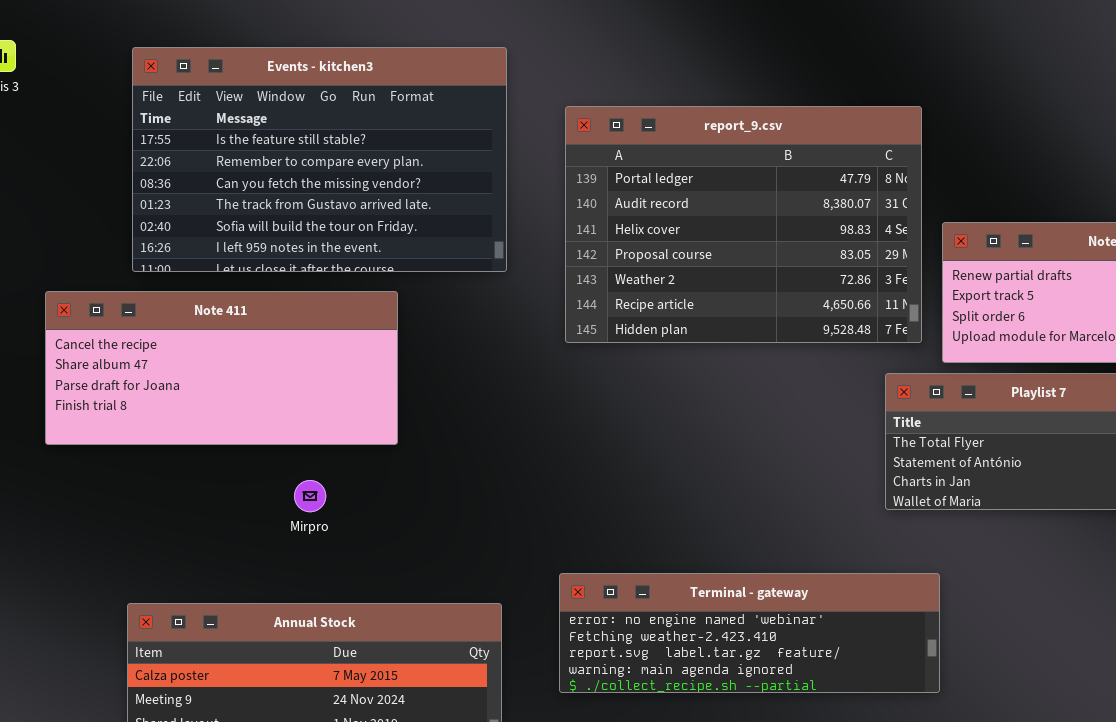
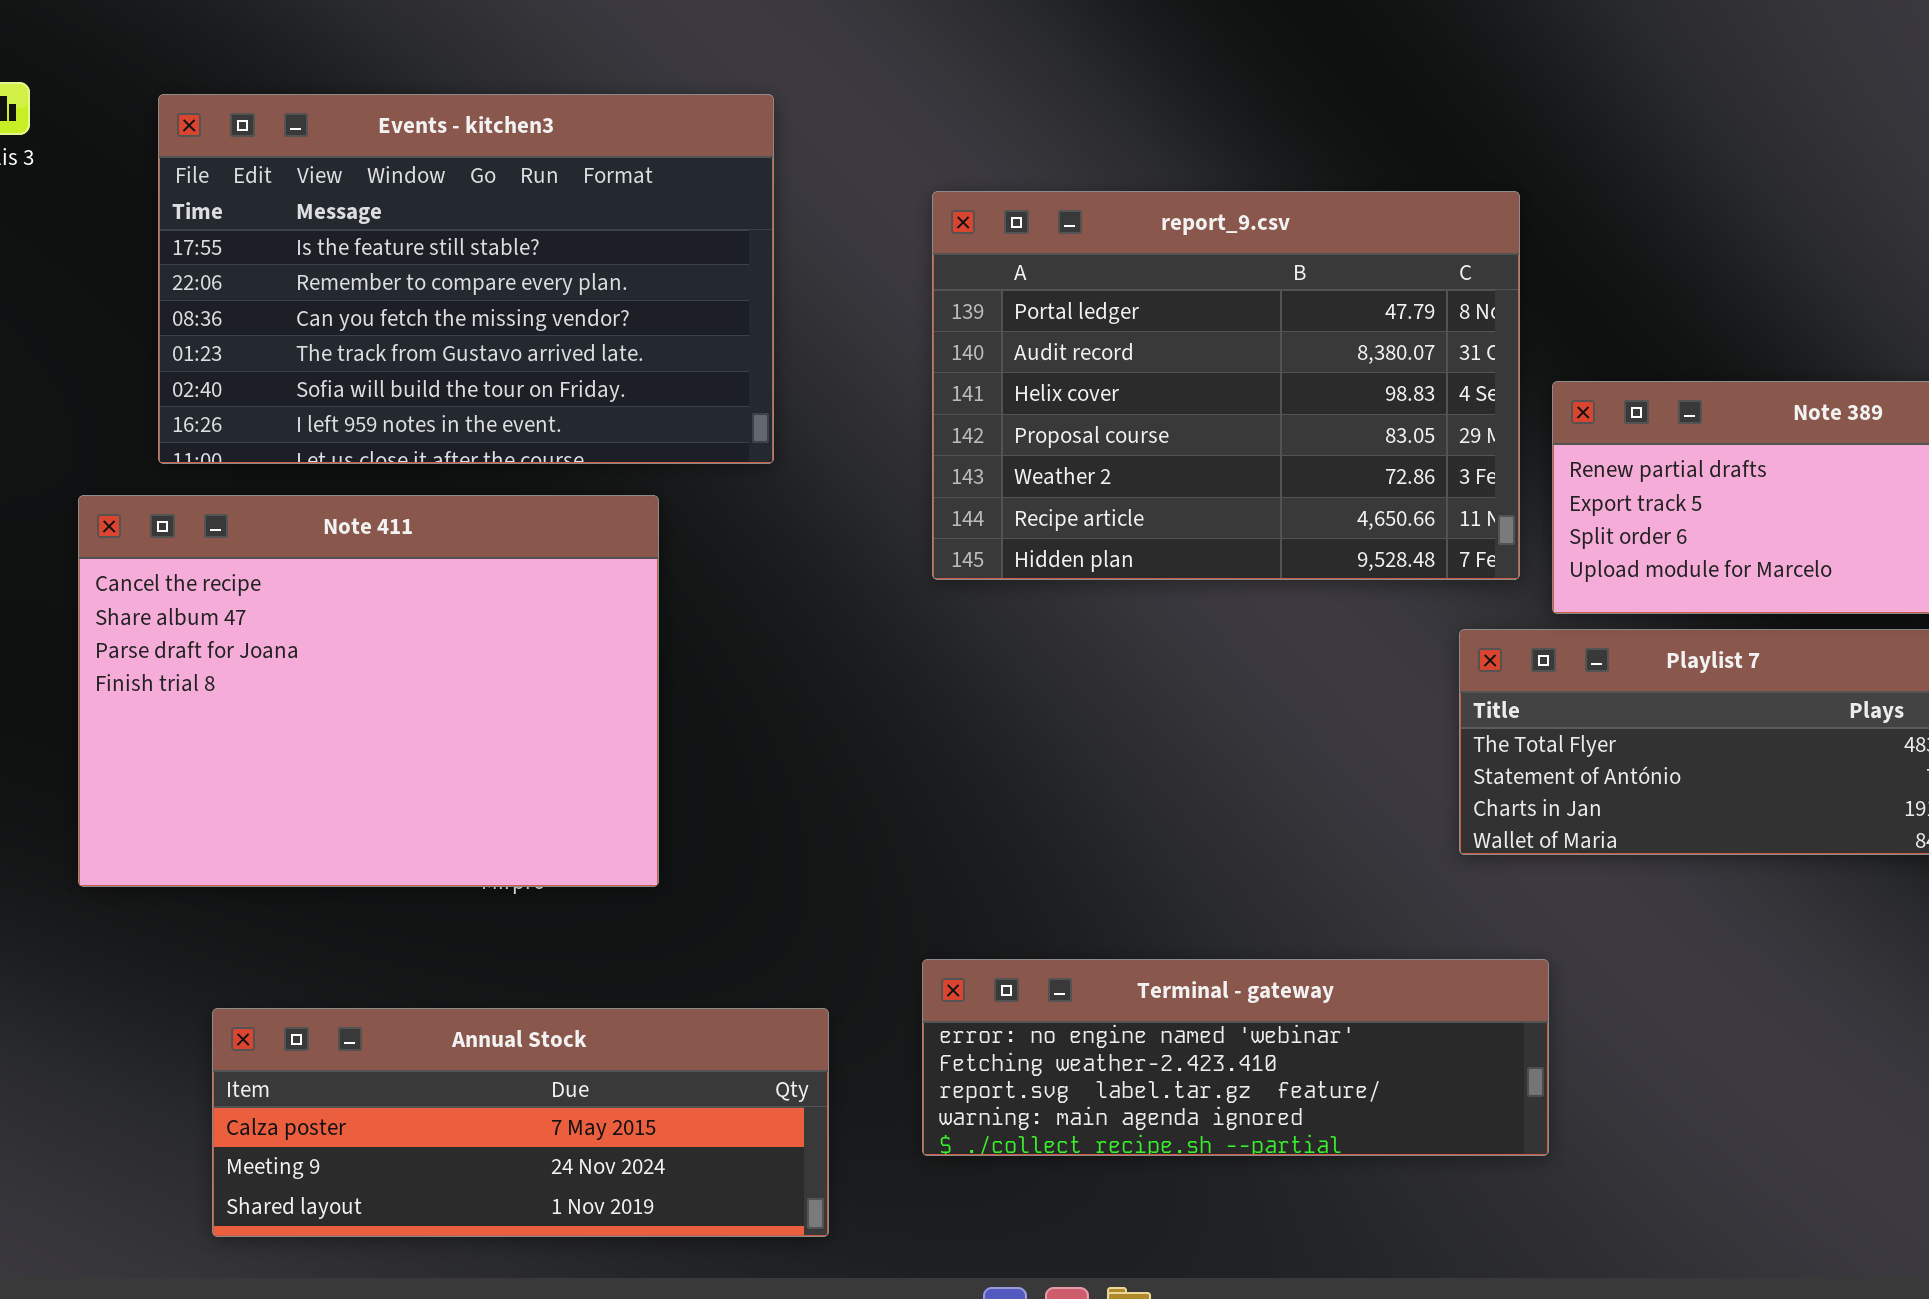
Events - kitchen3: [132,47,507,272] -> [158,94,774,464], moved
Note 411: [45,291,398,445] -> [78,495,659,887], resized

